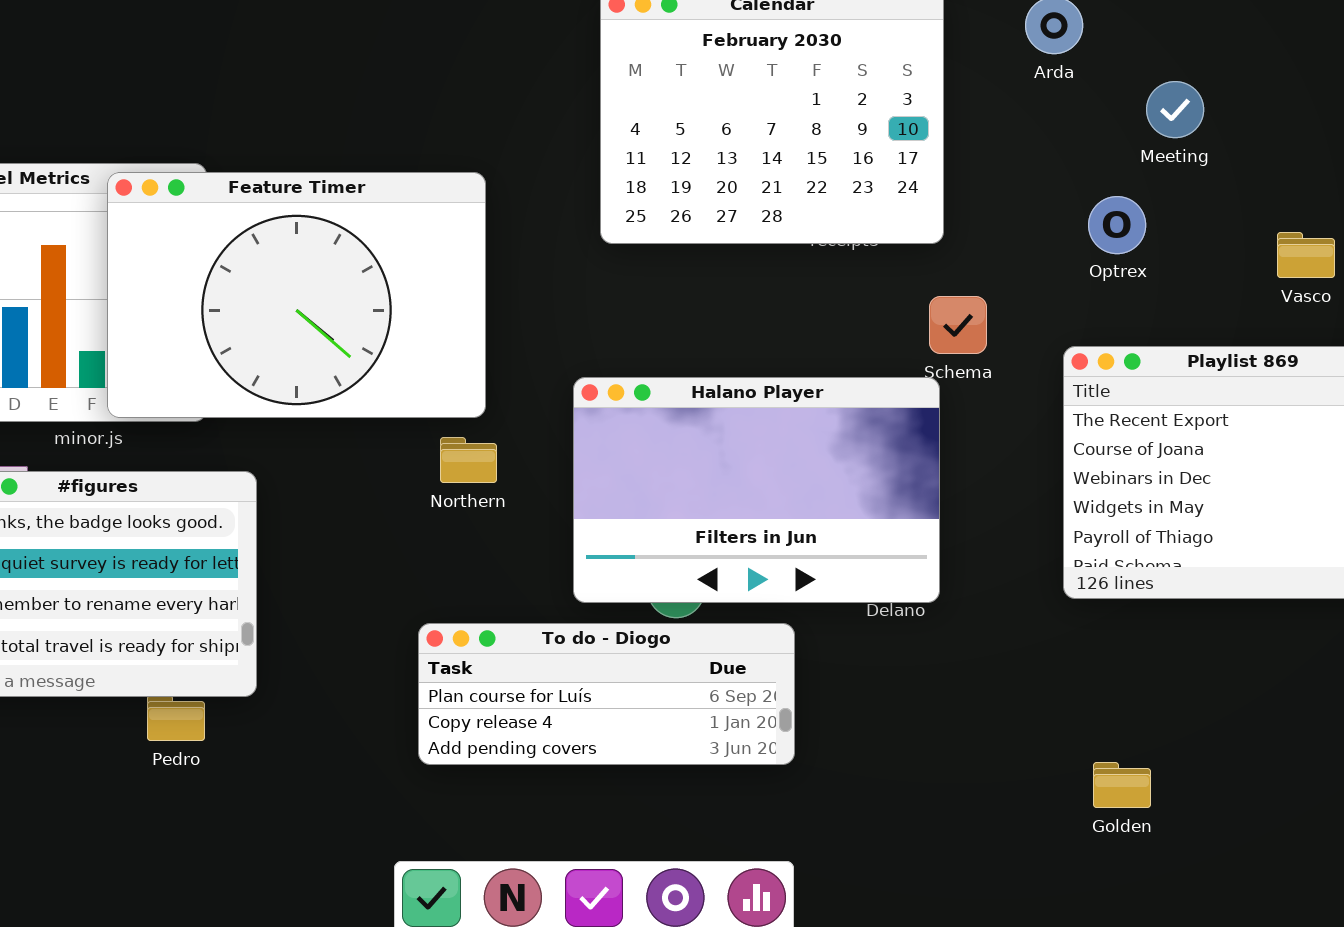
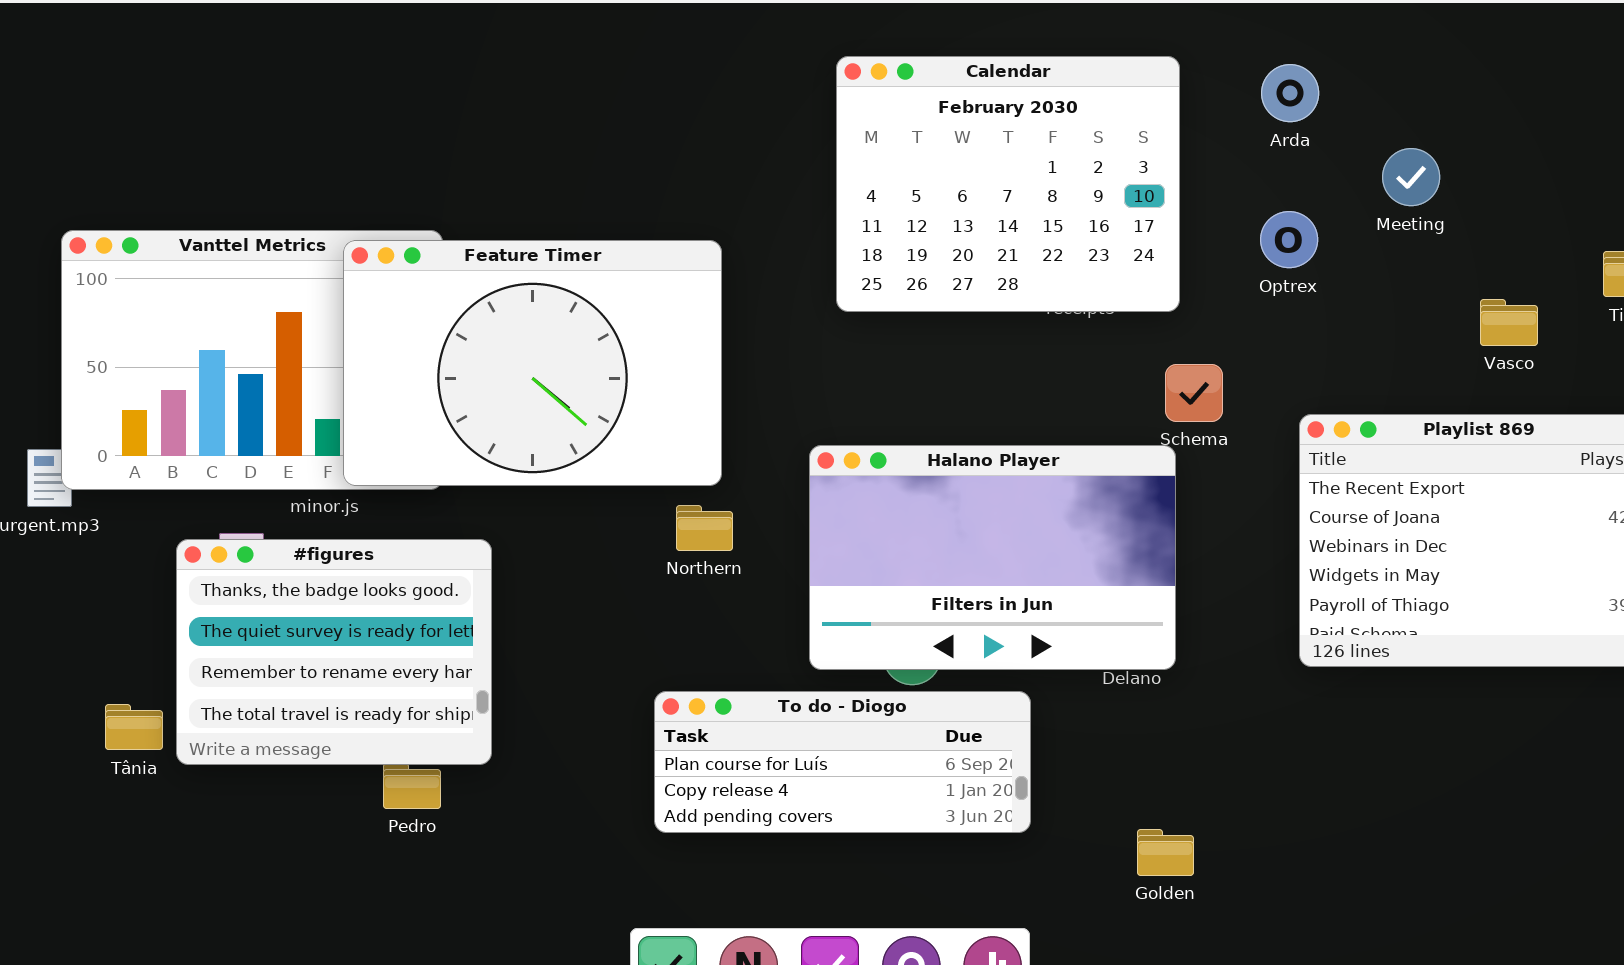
Optrex: [1088,196,1146,254] -> [1260,211,1318,268], moved
Vasco: [1277,232,1335,278] -> [1480,299,1538,346], moved
Golden: [1093,762,1151,808] -> [1137,829,1194,876], moved

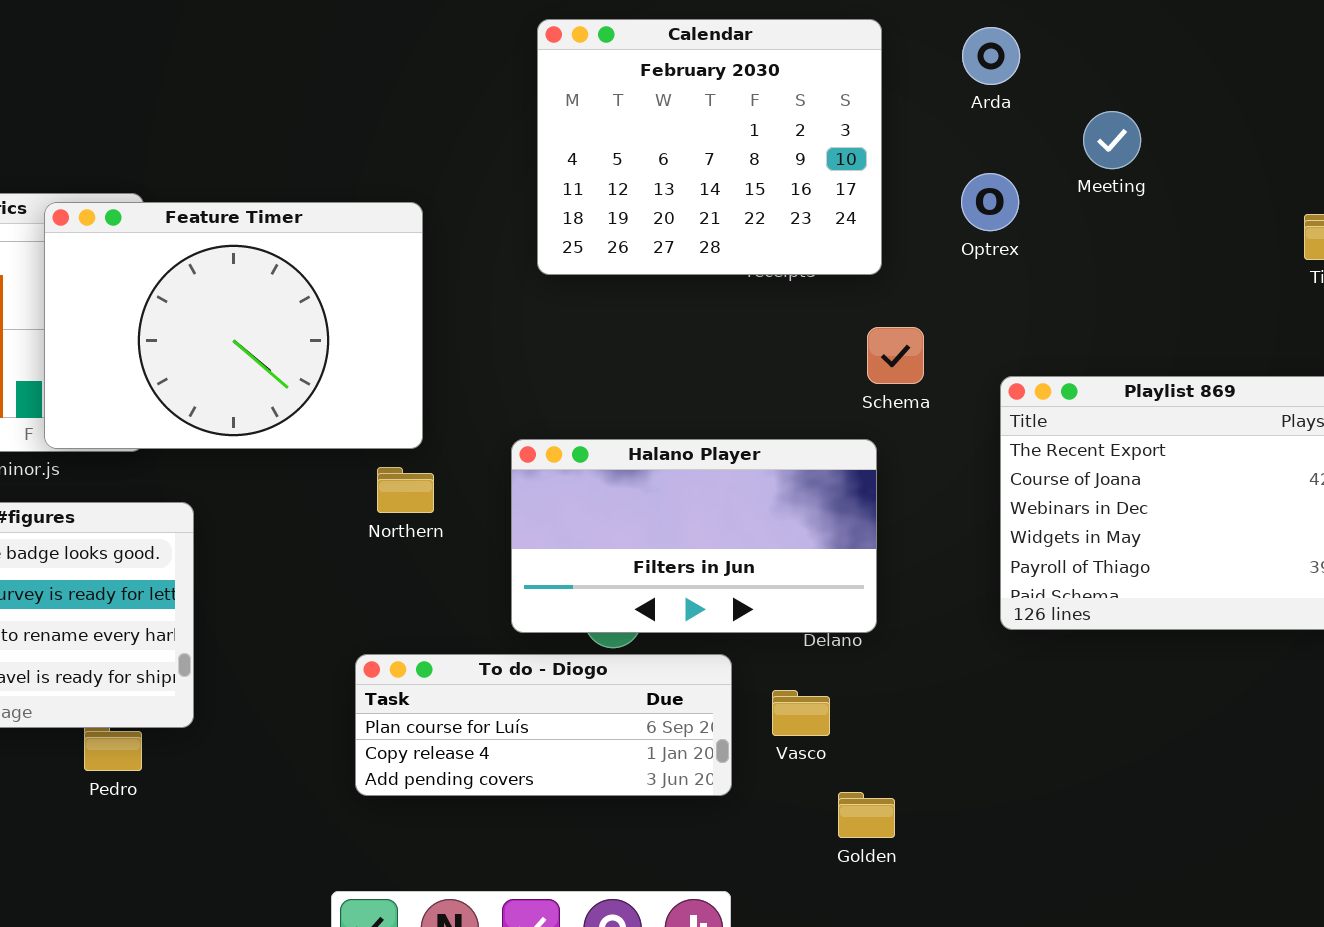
Vasco: [1480,299,1538,346] -> [772,690,830,736], moved
Halano Player: [809,445,1176,670] -> [511,439,877,633], resized

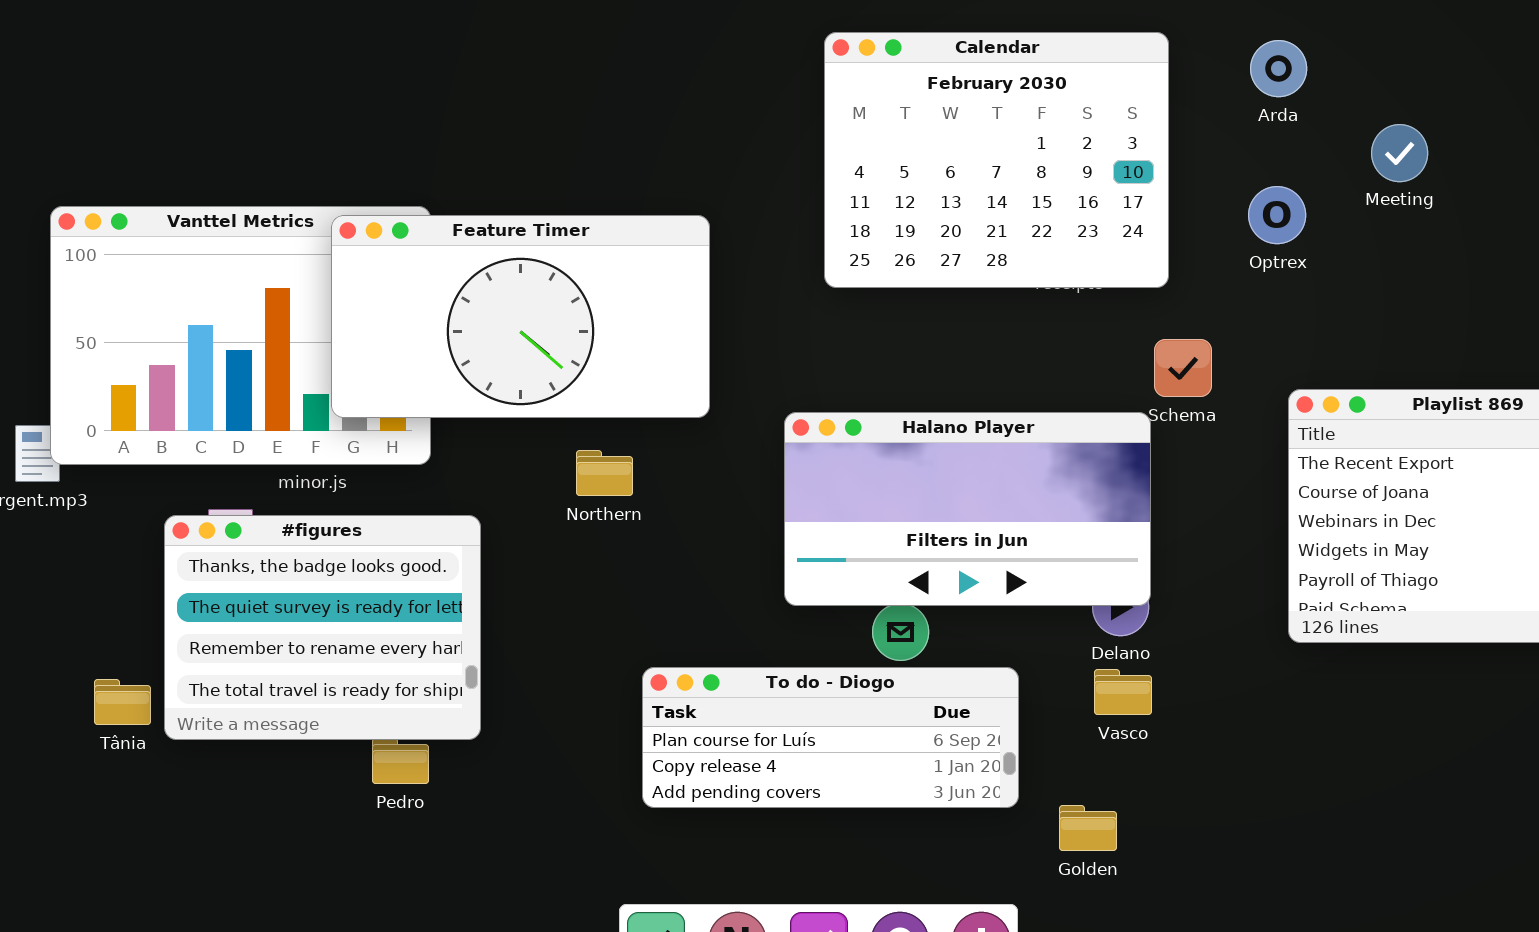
Feature Timer: [44,202,423,449] -> [331,215,710,418], resized
Halano Player: [511,439,877,633] -> [784,412,1151,606], moved
Northern: [377,467,434,513] -> [576,450,633,496], moved
Vasco: [772,690,830,736] -> [1094,669,1152,715], moved
Golden: [838,792,895,838] -> [1059,805,1117,851], moved

